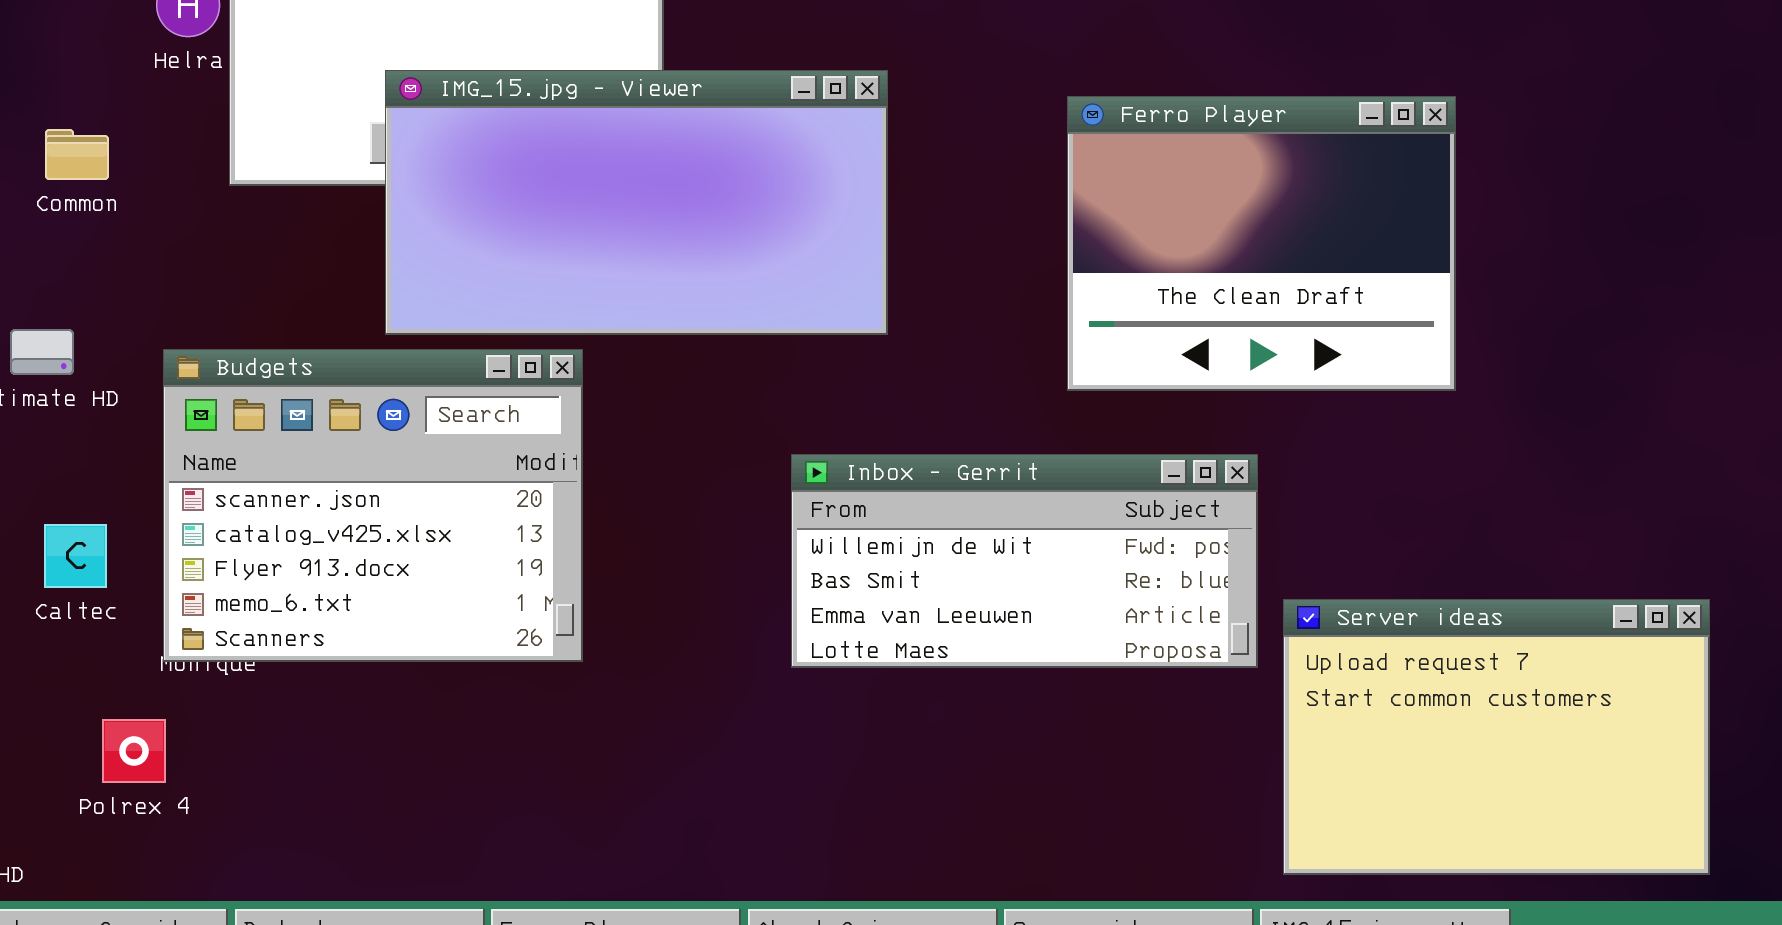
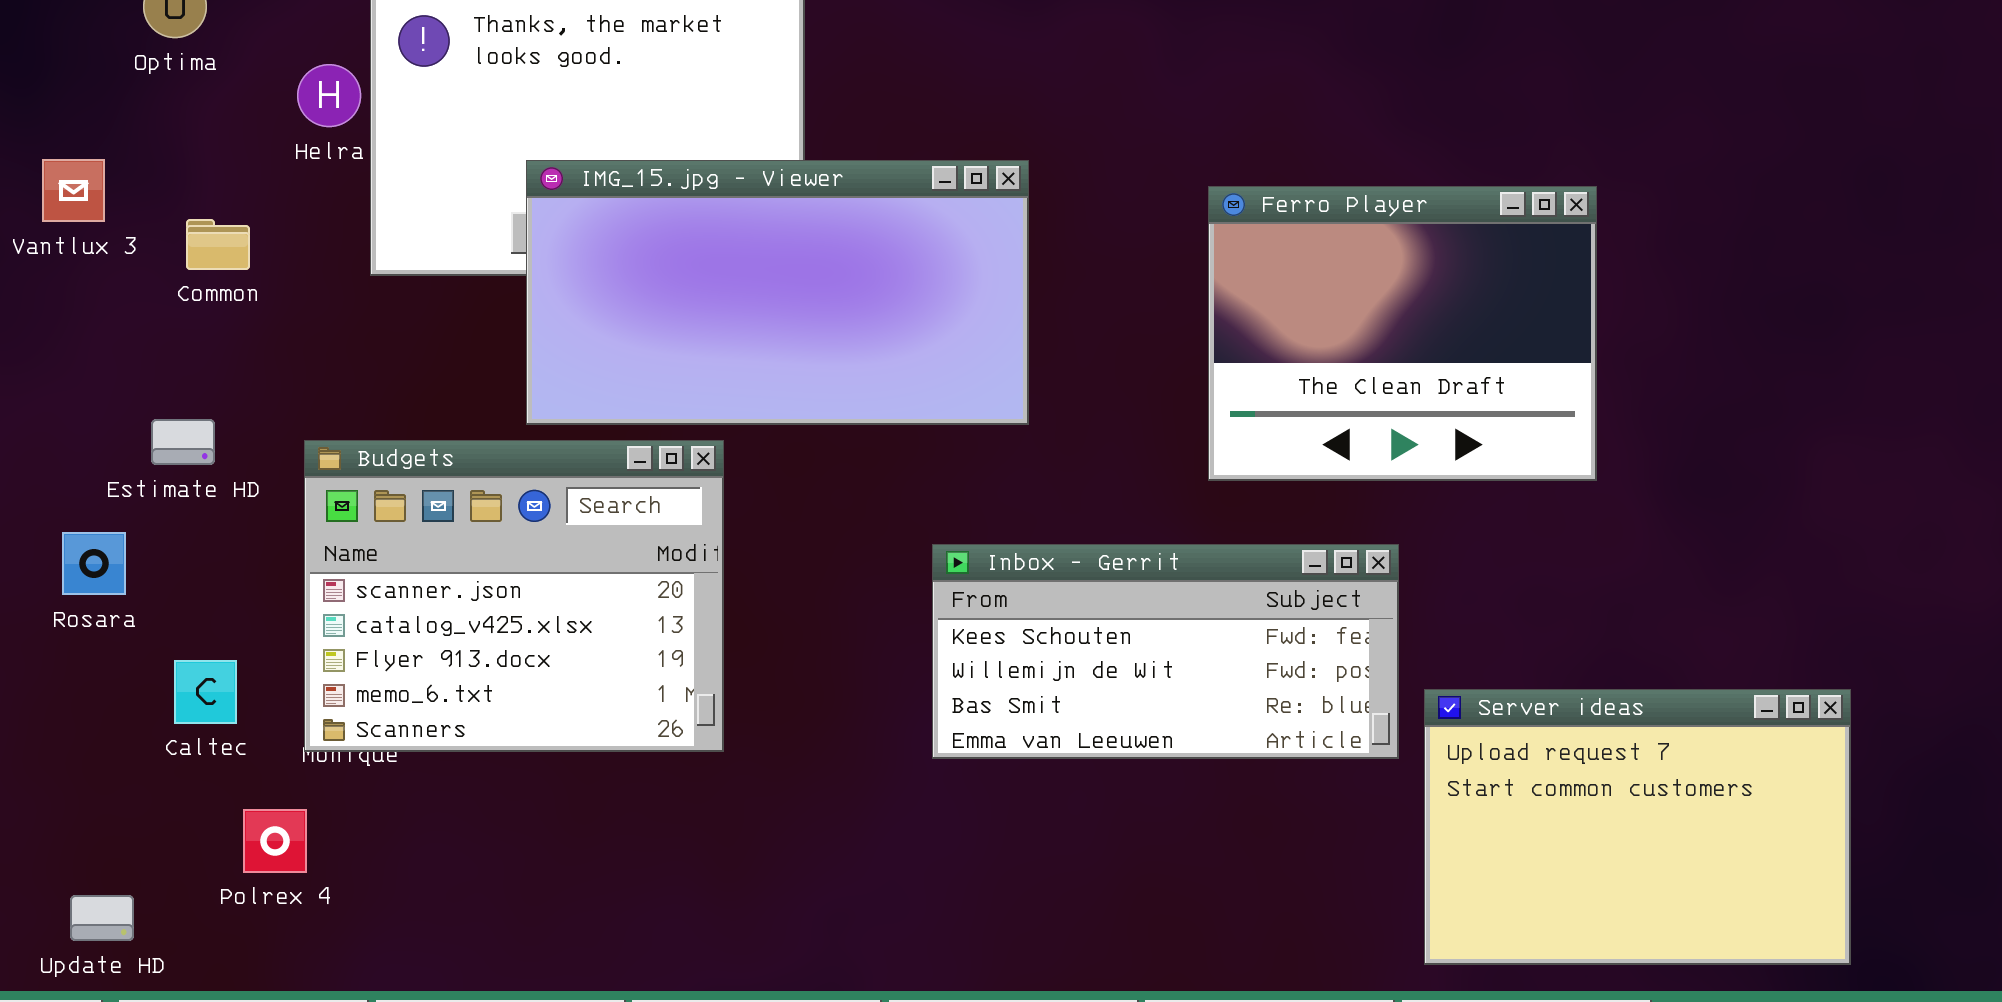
Inbox - Gerrit: [791,454,1258,668] -> [932,544,1399,759], scrolled up 1 row
Caltec: [44,524,107,588] -> [174,660,237,724], moved

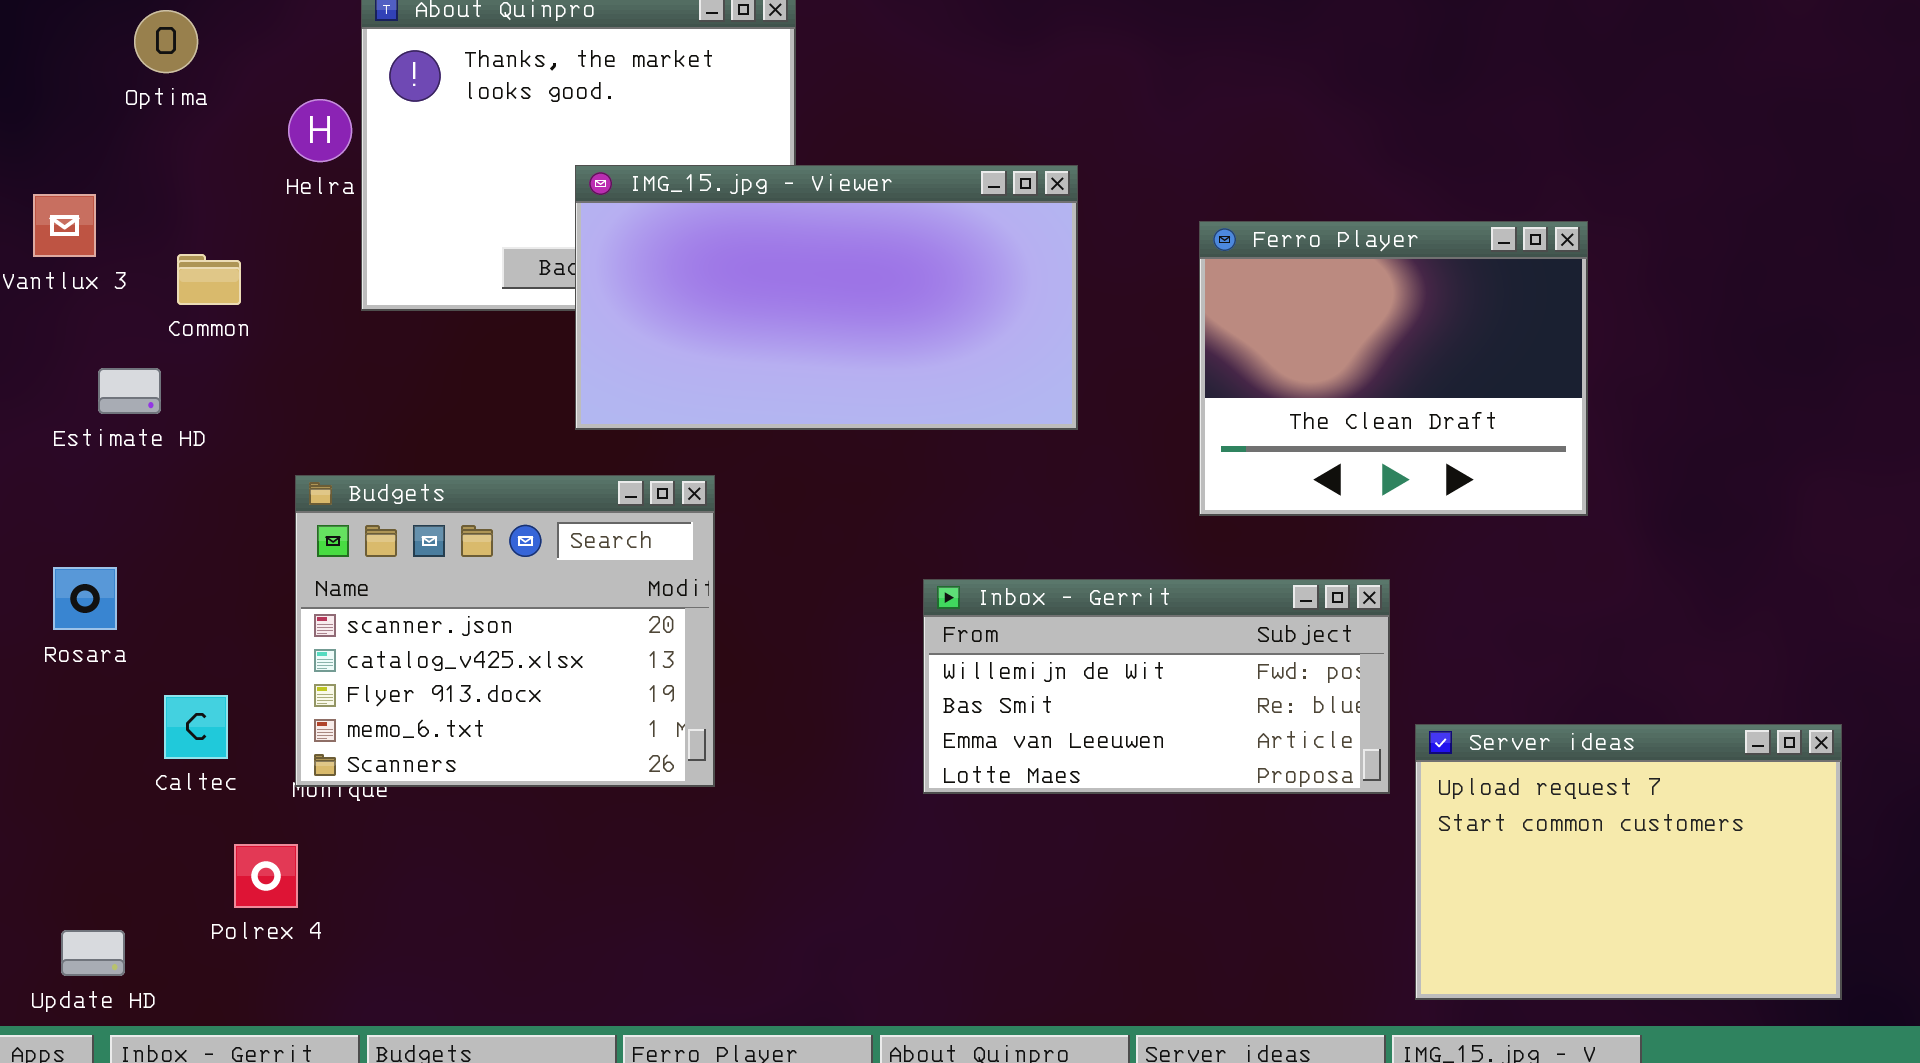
IMG_15.jpg - Viewer: [526,160,1029,425] -> [575,165,1078,430], moved
Estimate HD: [151,419,215,465] -> [98,368,161,414], moved
Inbox - Gerrit: [932,544,1399,759] -> [923,579,1390,794], scrolled down 1 row

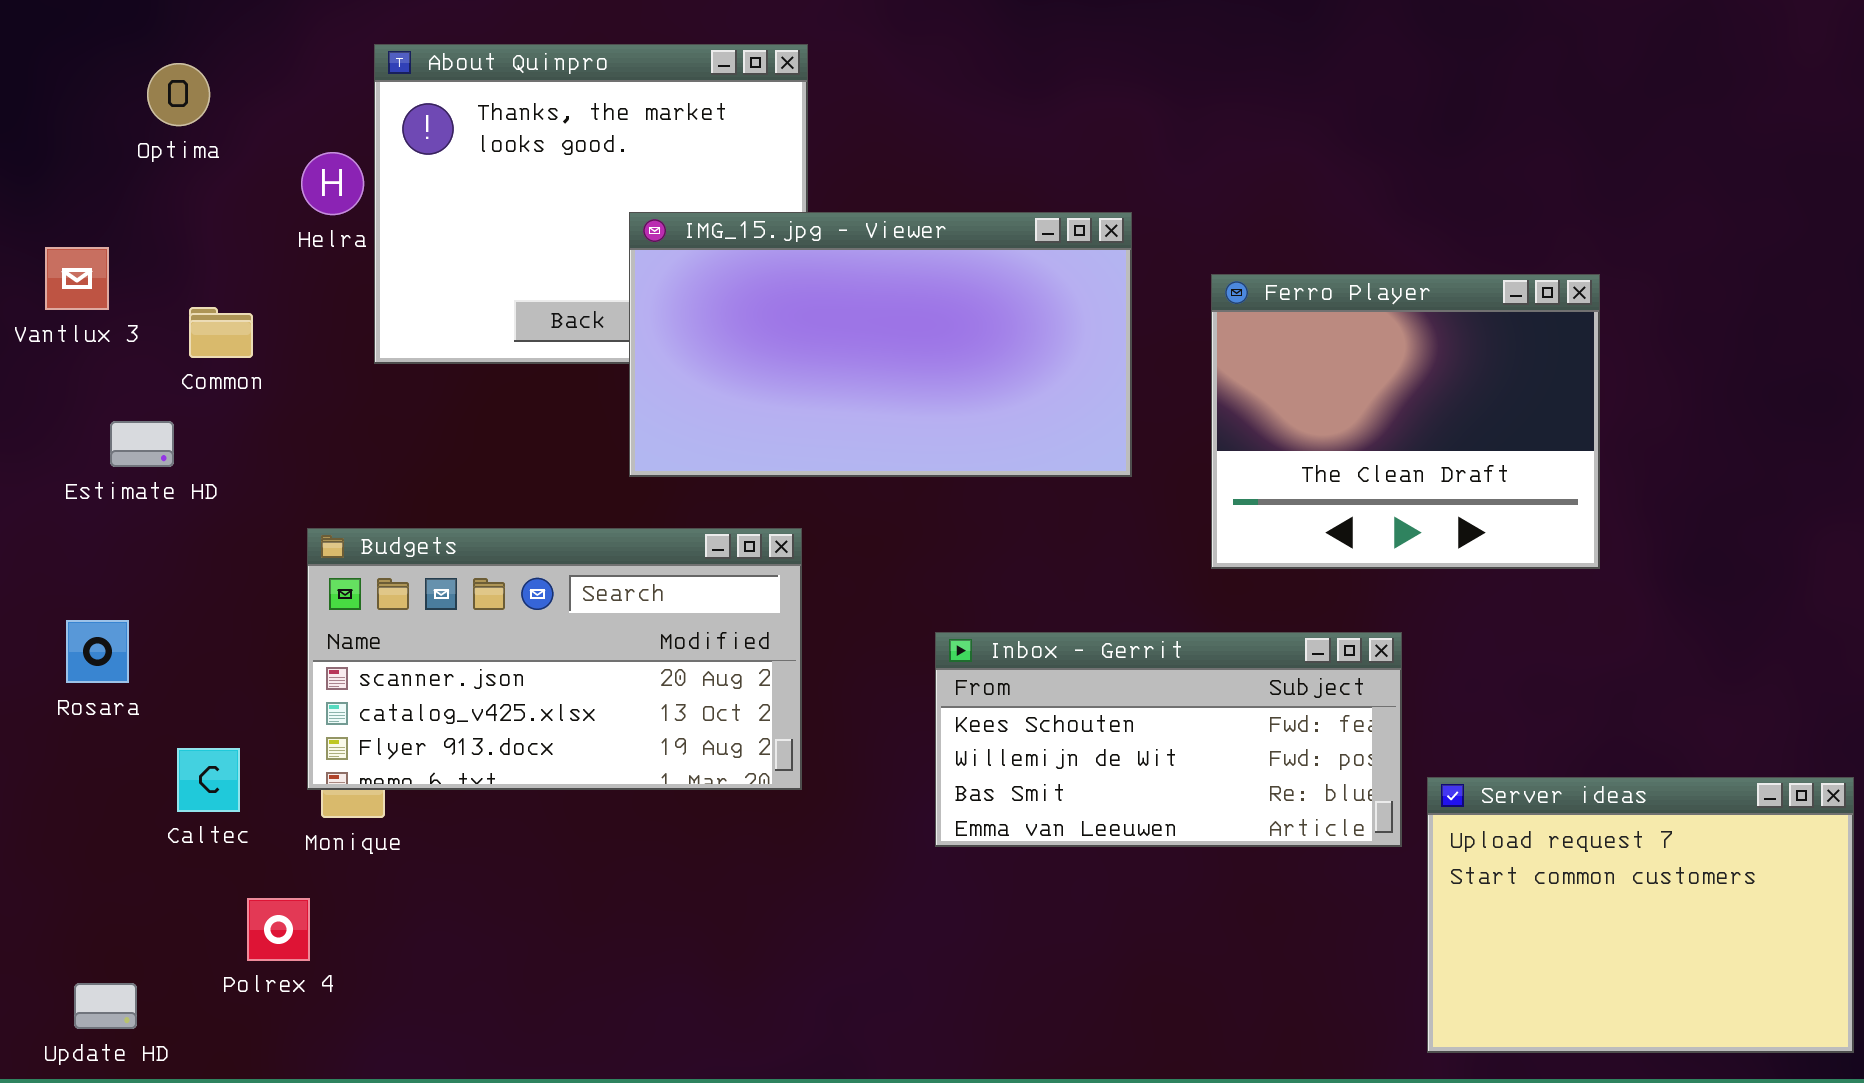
IMG_15.jpg - Viewer: [575,165,1078,430] -> [629,212,1132,477], moved
Budgets: [295,475,715,787] -> [307,528,802,790], resized
Inbox - Gerrit: [923,579,1390,794] -> [935,632,1402,847], scrolled up 1 row

